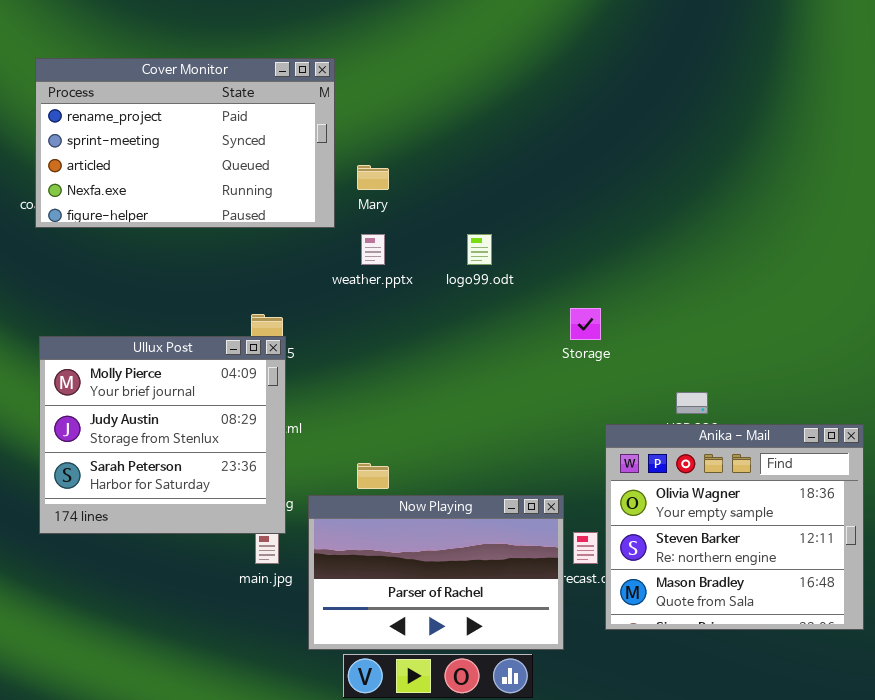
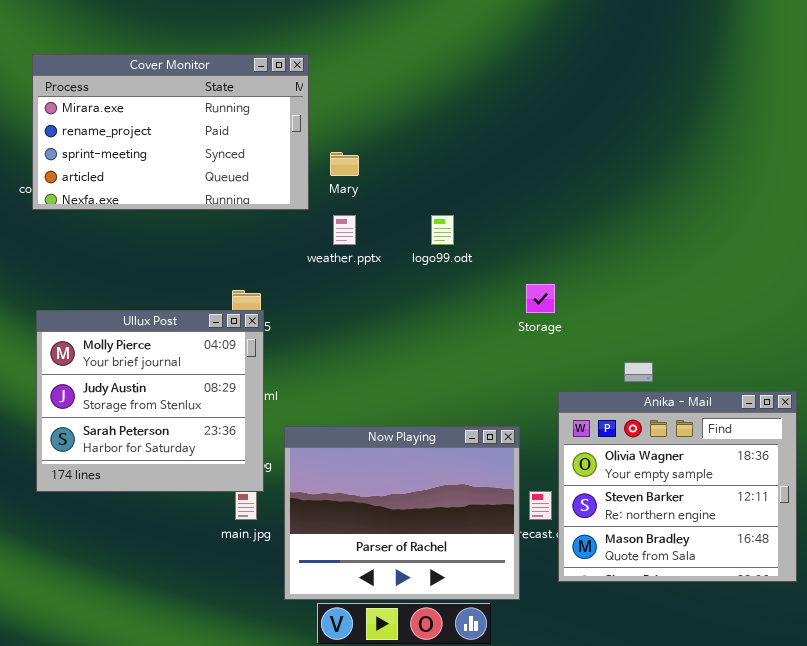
Cover Monitor: [35,58,335,228] -> [32,54,309,210], scrolled up 1 row
Now Playing: [308,495,564,650] -> [284,426,520,600], resized

